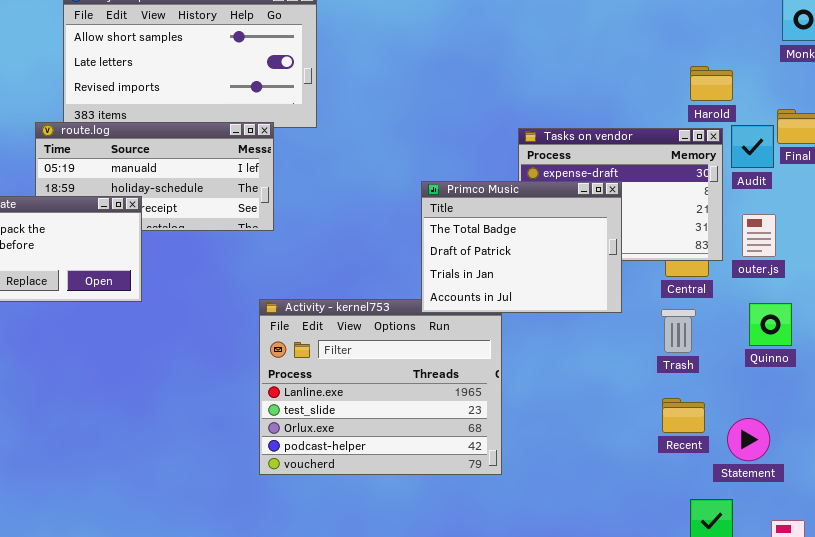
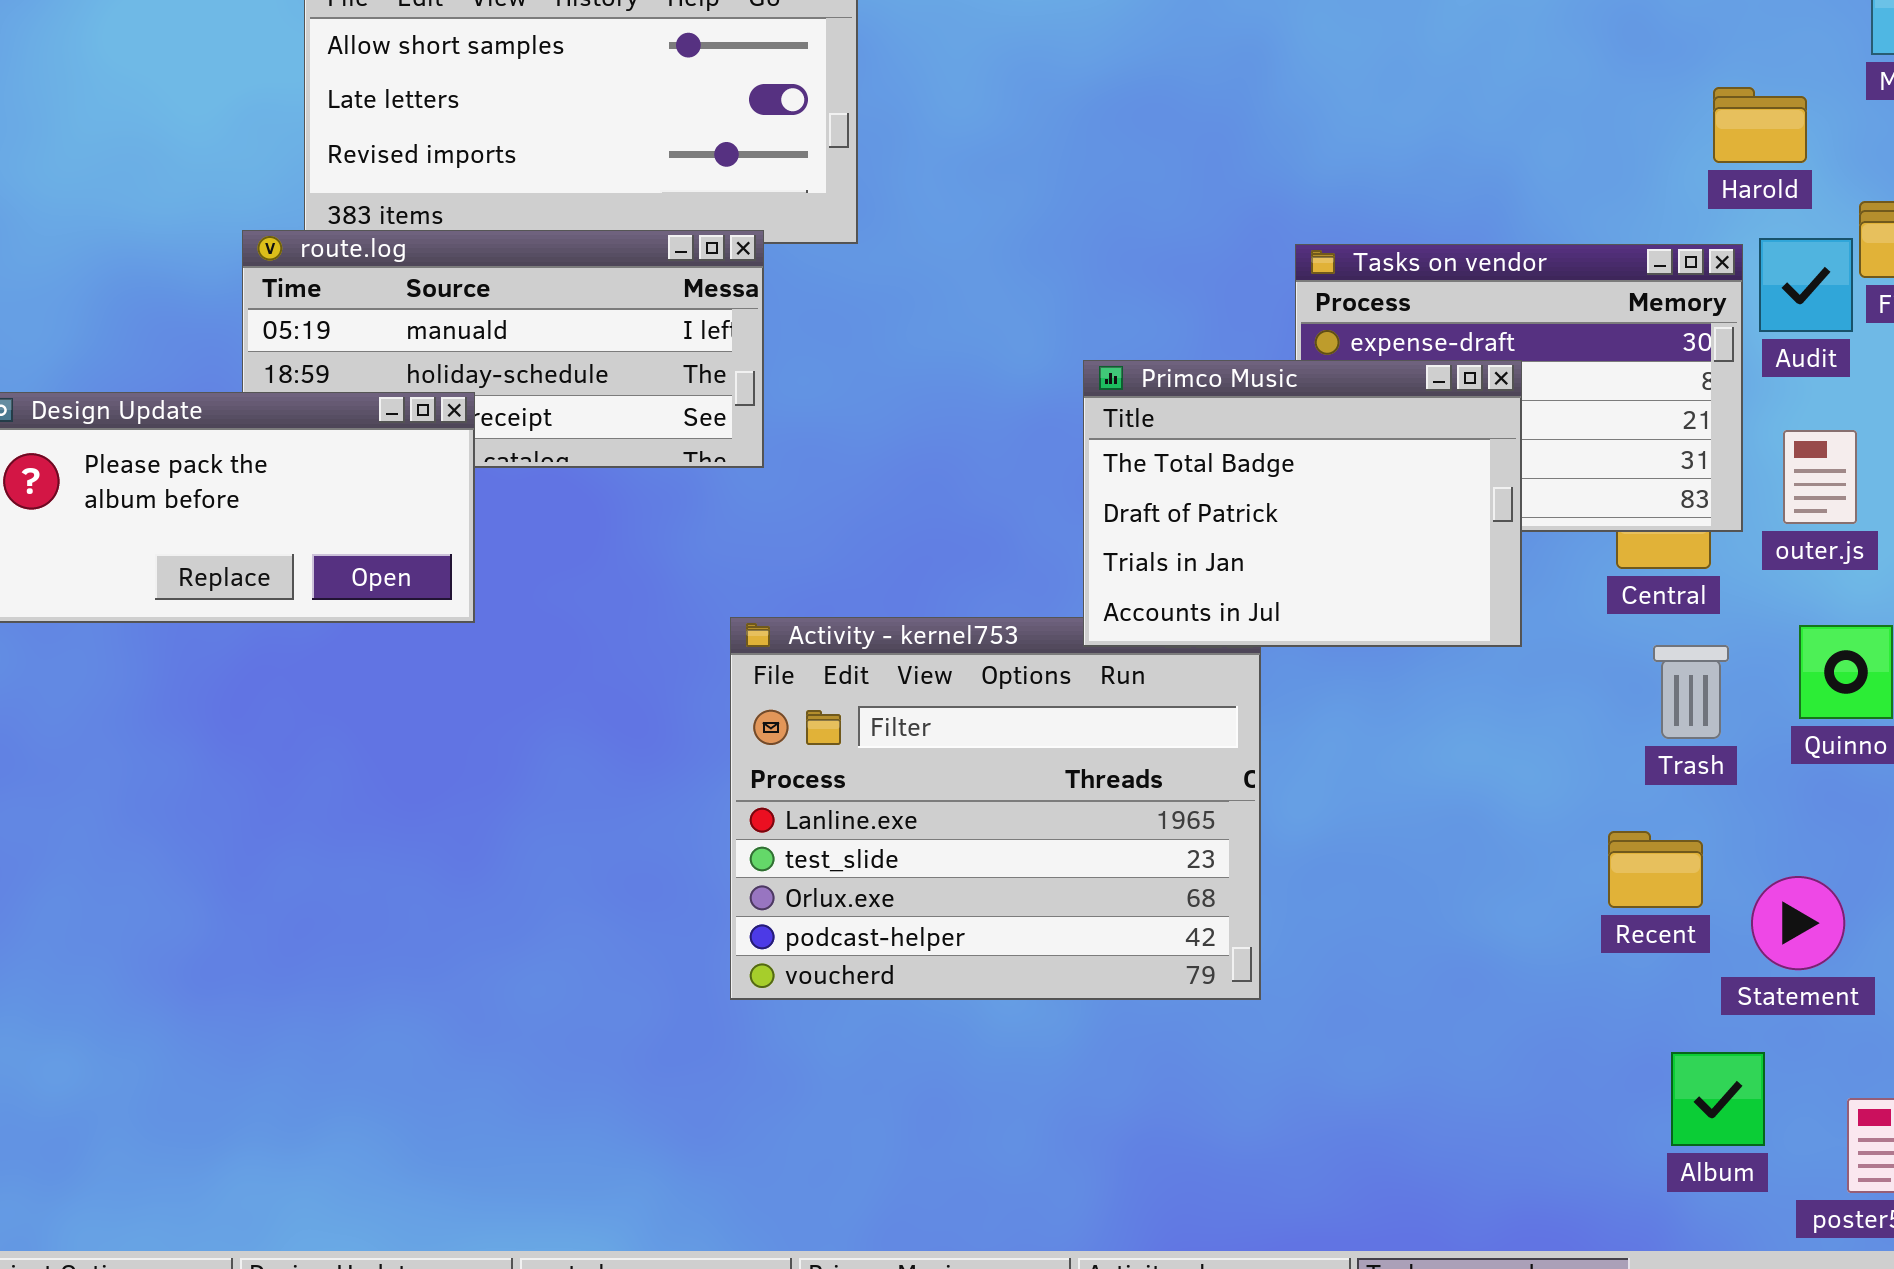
Harold: [690,66,733,101] -> [1713,87,1807,163], moved
Trash: [661,309,696,353] -> [1653,645,1729,739], moved

